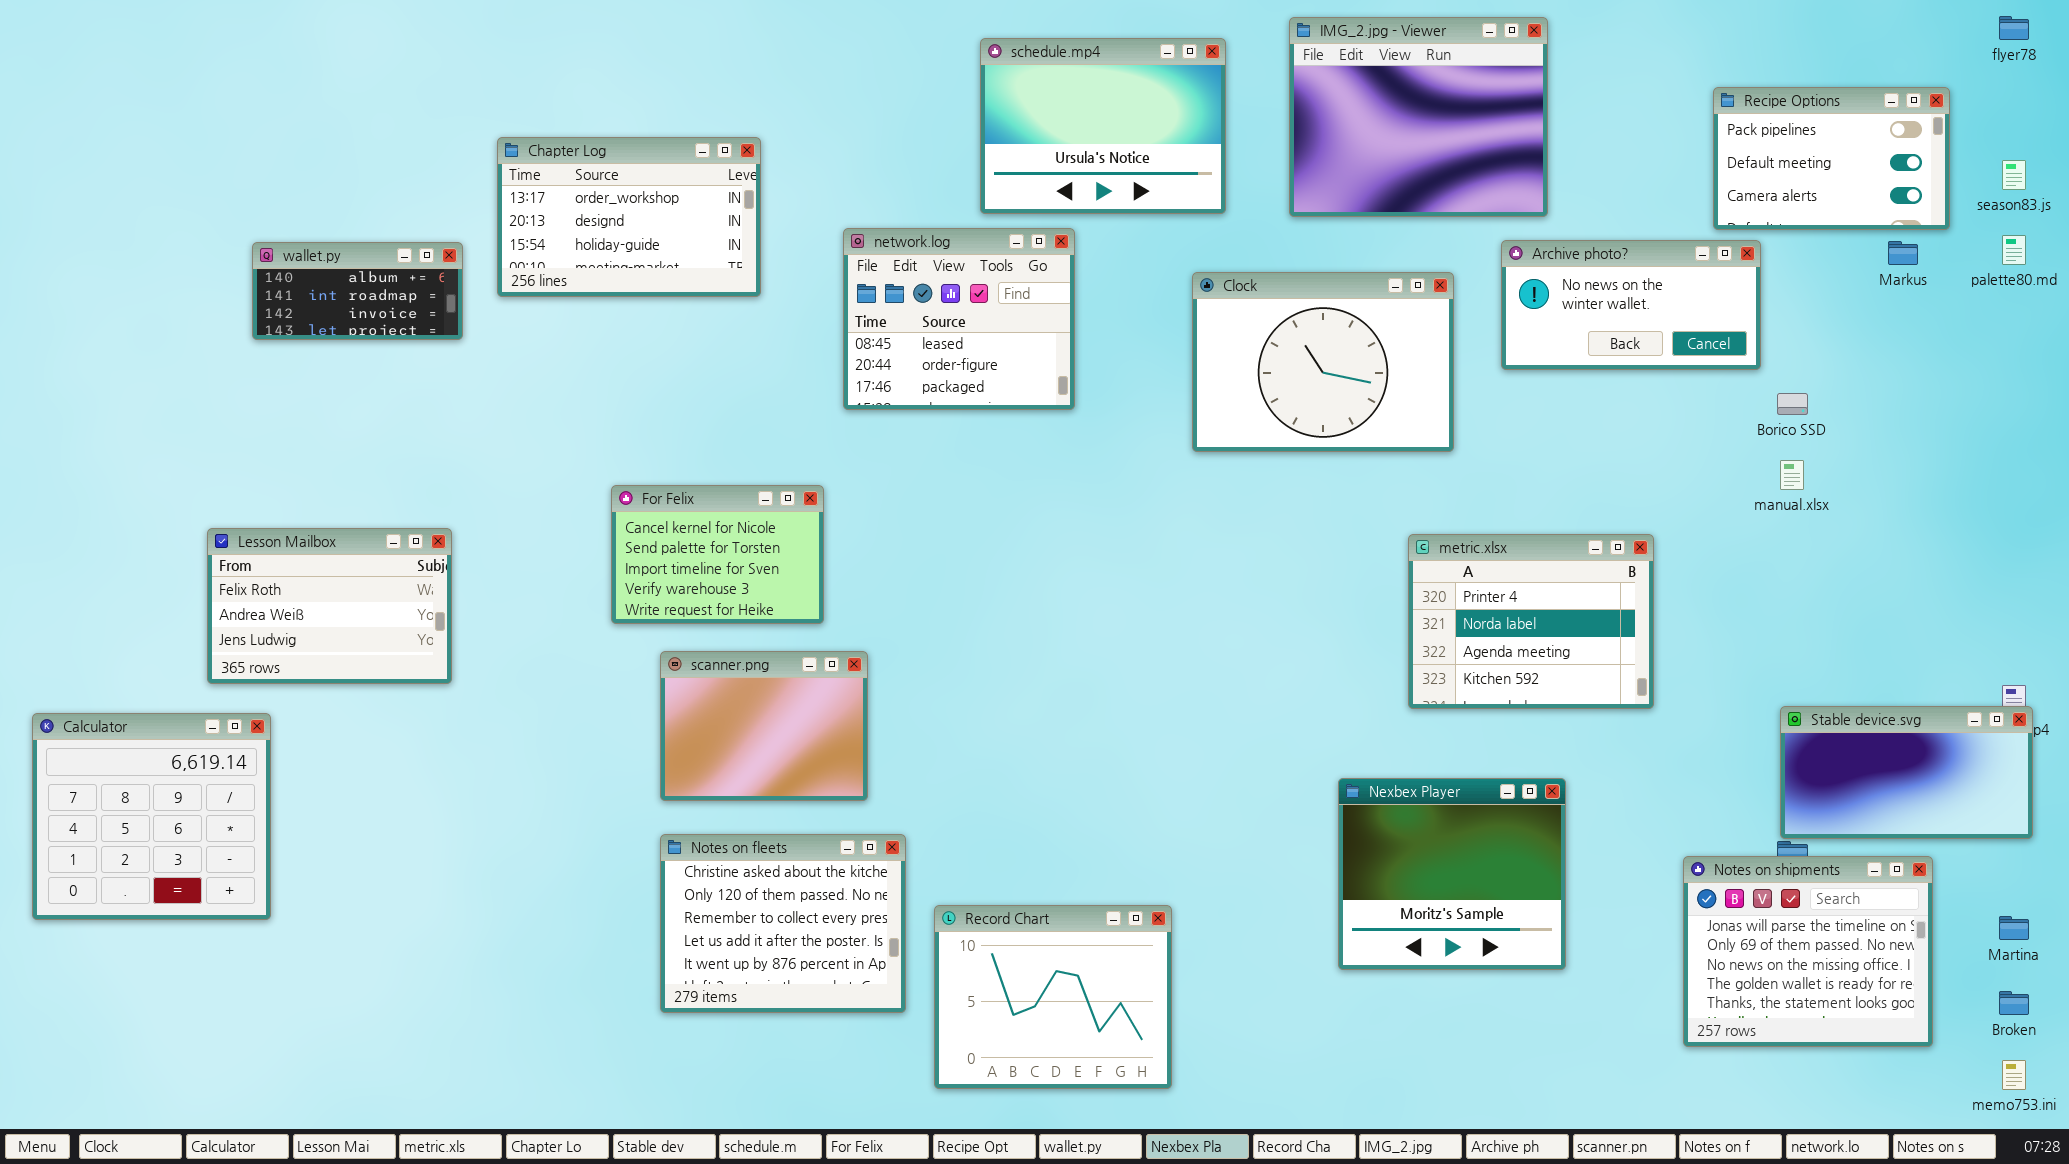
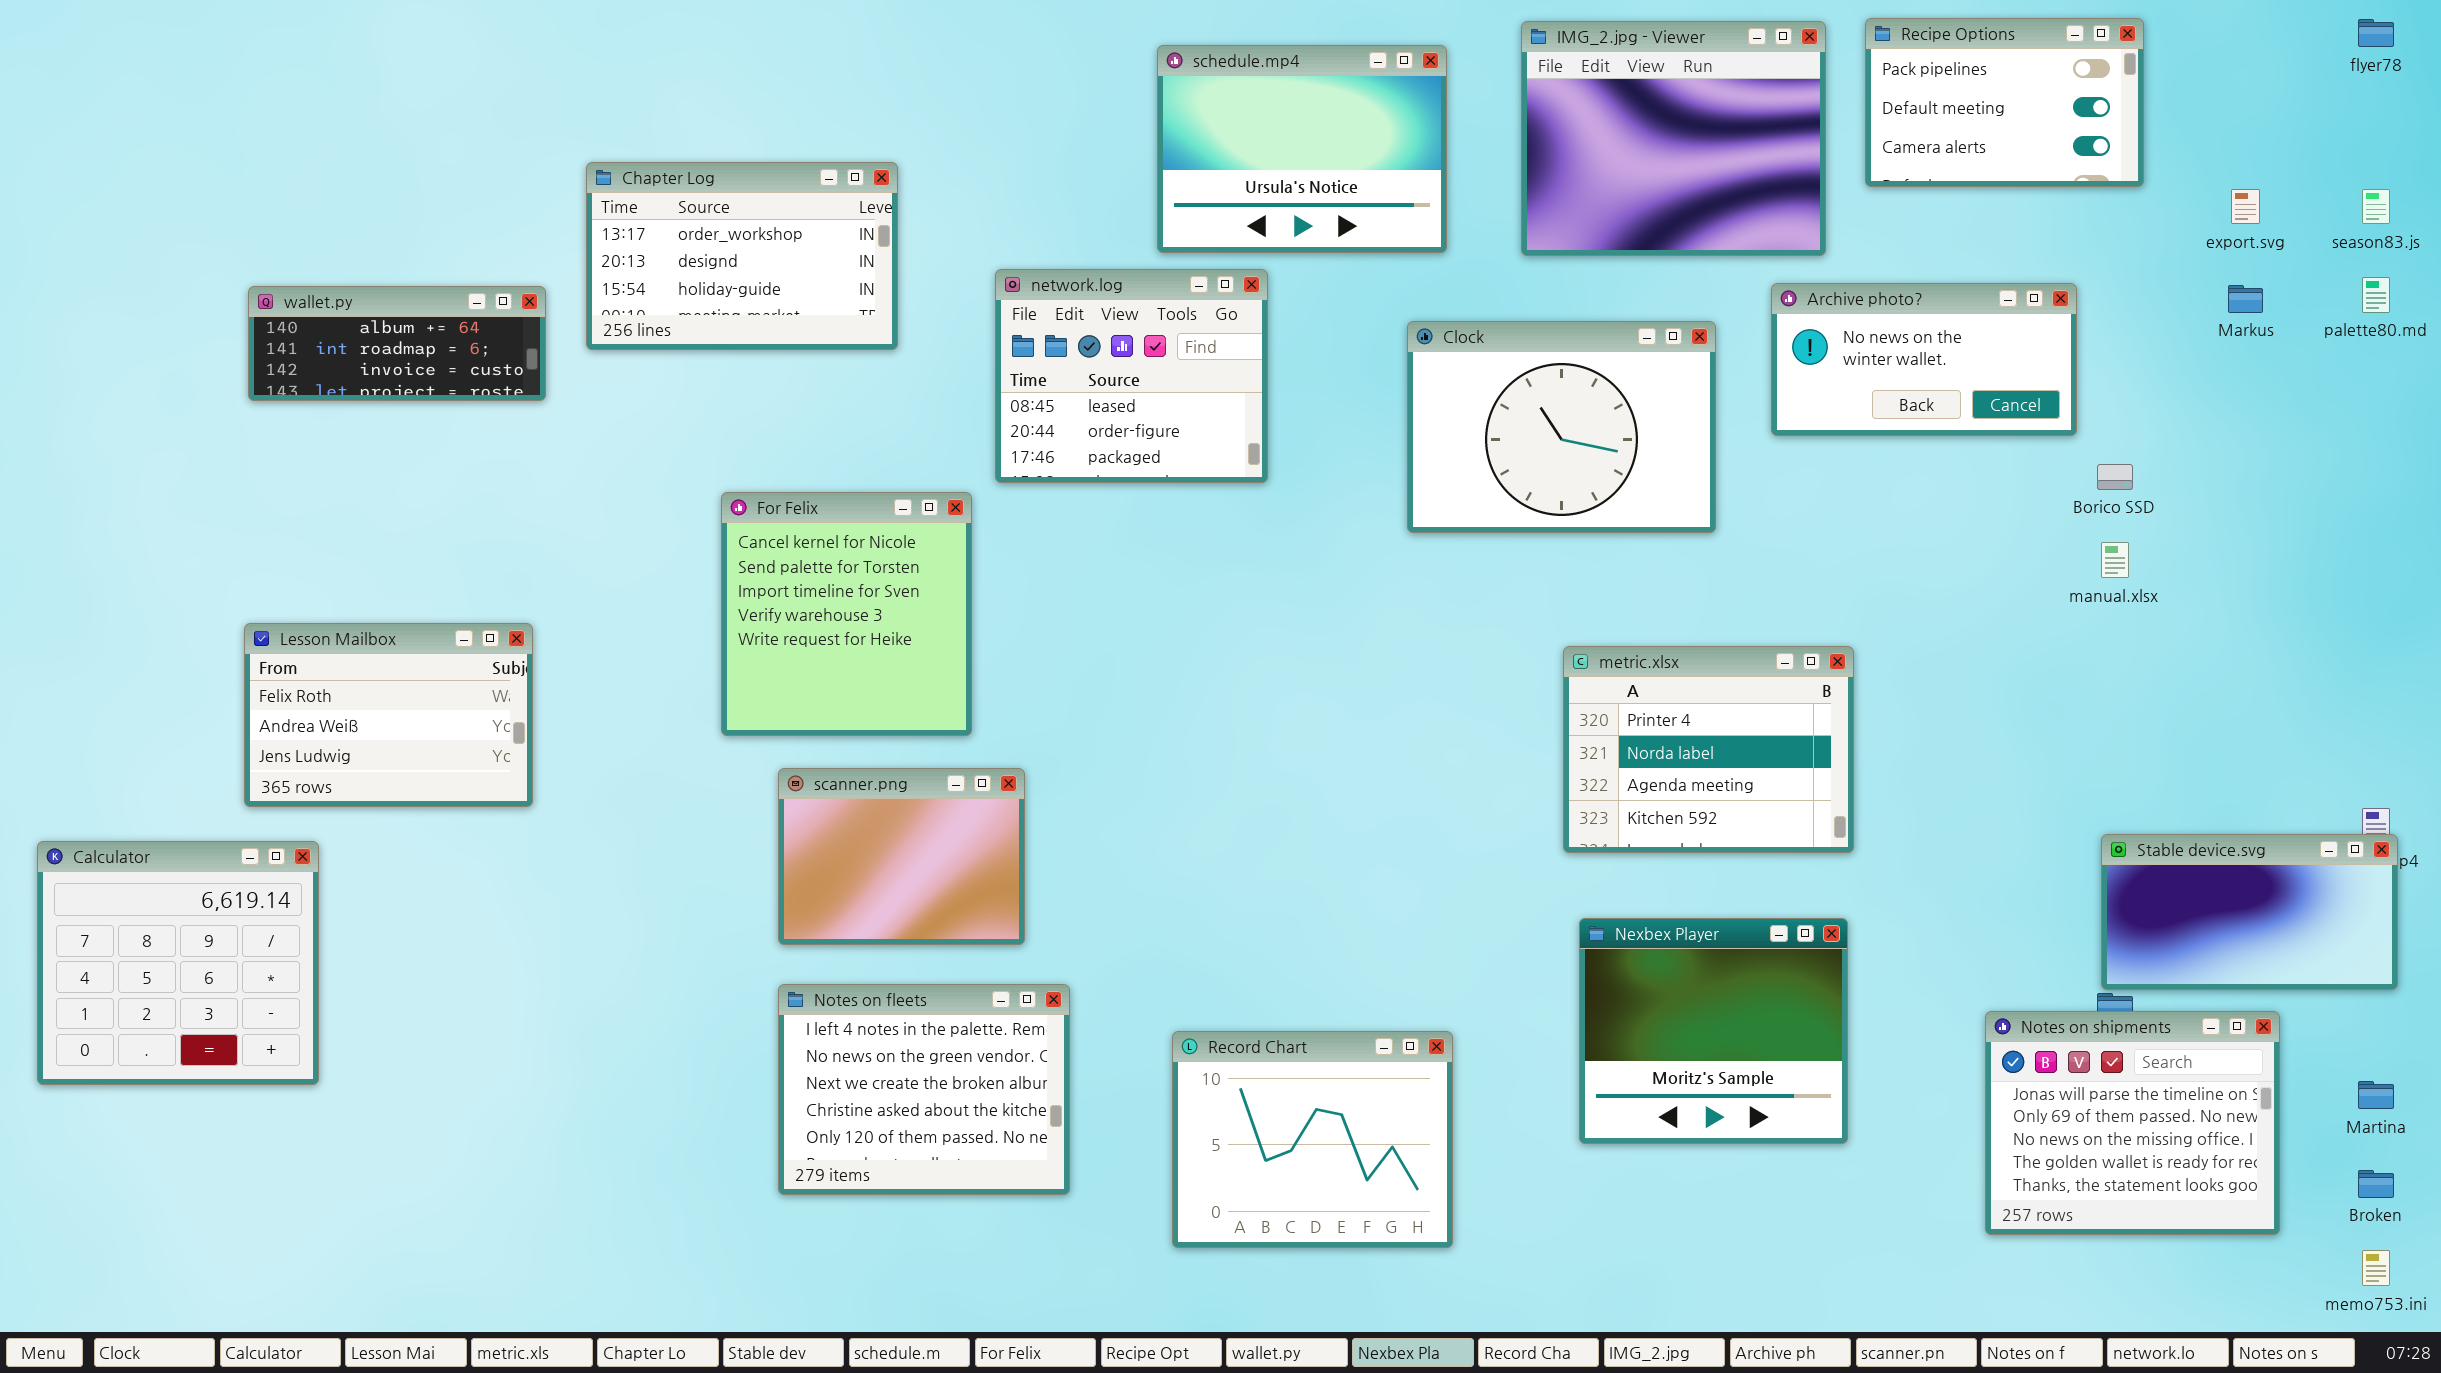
Recipe Options: [1713,87,1950,230] -> [1865,18,2144,187], moved
wallet.py: [252,242,463,340] -> [248,286,546,401], resized
For Felix: [611,485,824,624] -> [721,492,972,736], resized
metric.xlsx: [1408,534,1654,709] -> [1563,646,1854,853], moved
Notes on fleets: [660,834,906,1013] -> [778,984,1070,1195], scrolled up 3 rows
Record Chart: [934,905,1172,1089] -> [1172,1031,1453,1248], moved

